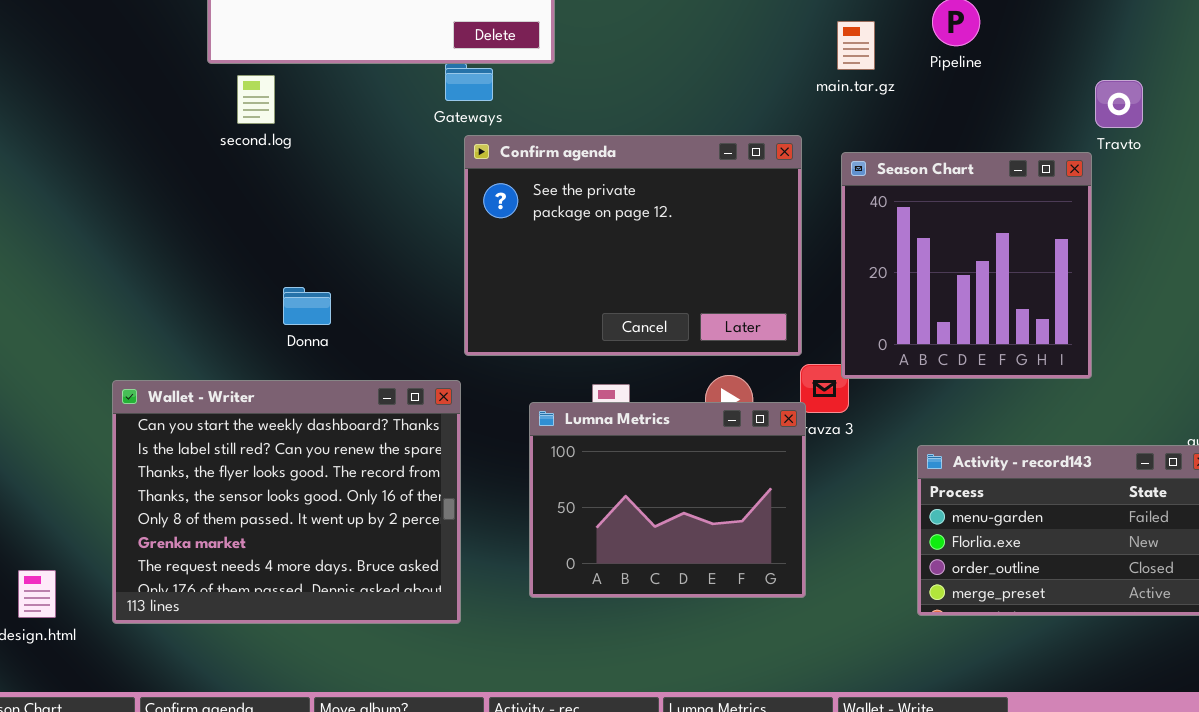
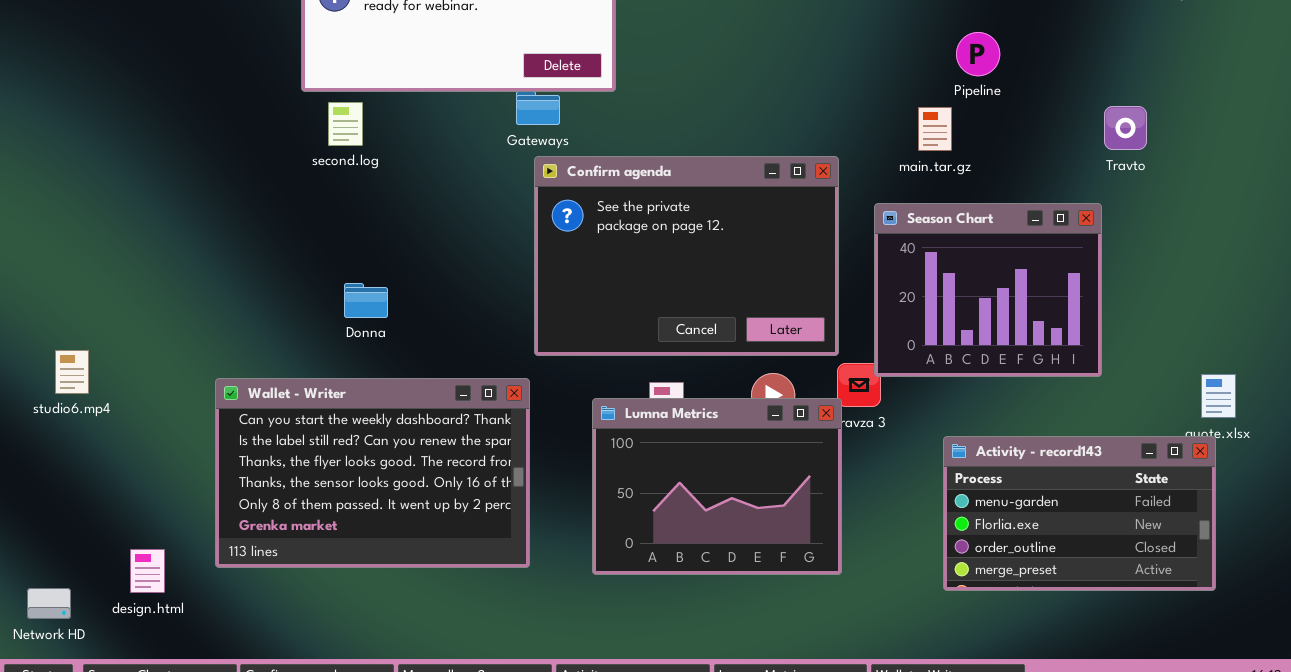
main.tar.gz: [837,21,875,70] -> [918,107,952,151], moved
Season Chart: [841,152,1092,379] -> [874,203,1102,377], resized
Donna: [283,287,331,325] -> [344,283,388,318], moved
Wallet - Writer: [112,380,461,624] -> [215,378,530,568], resized

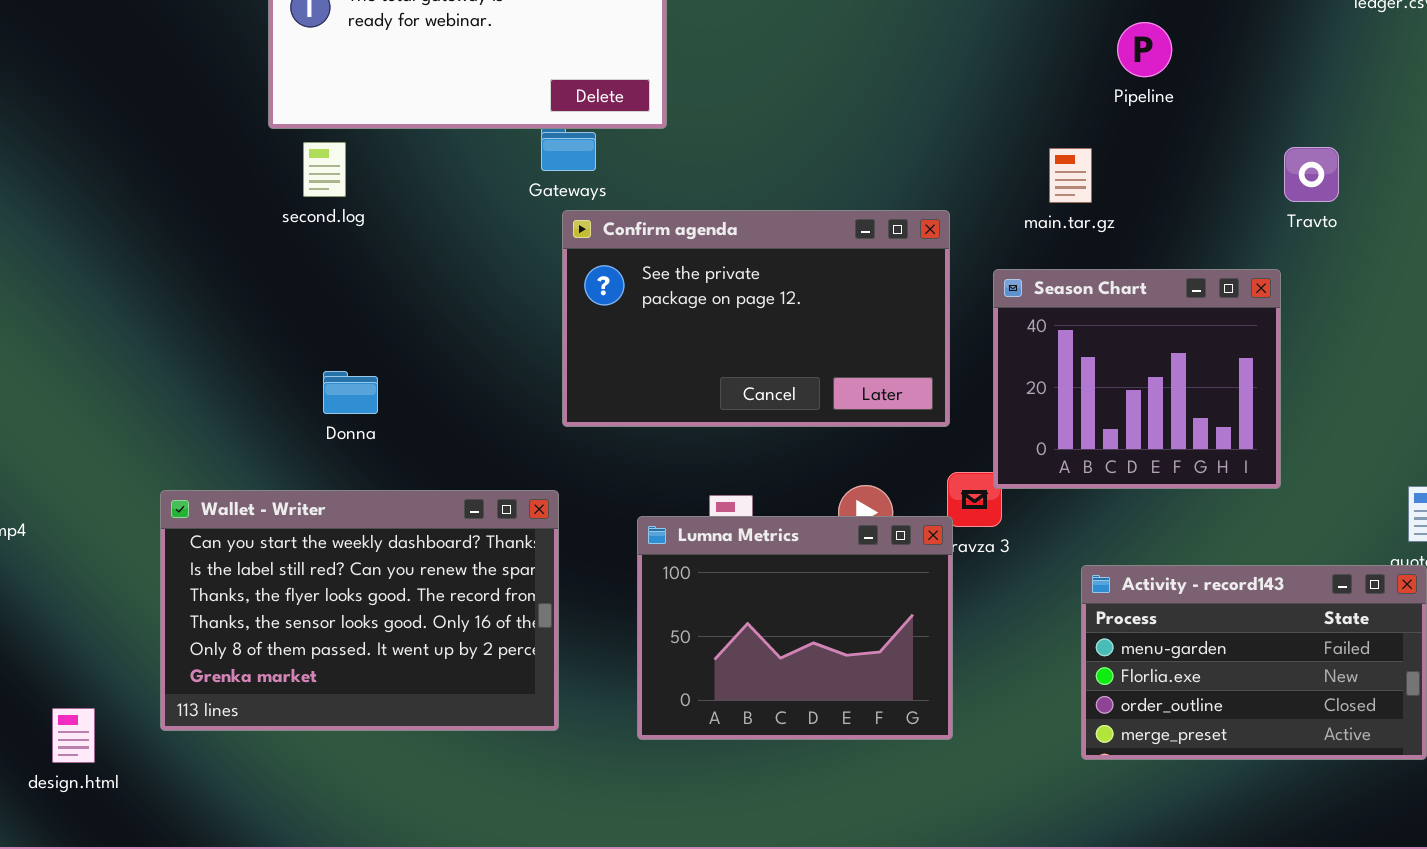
Pipeline: [956,32,1000,76] -> [1117,22,1172,77], moved
Confirm agenda: [534,156,839,356] -> [562,210,950,427], resized

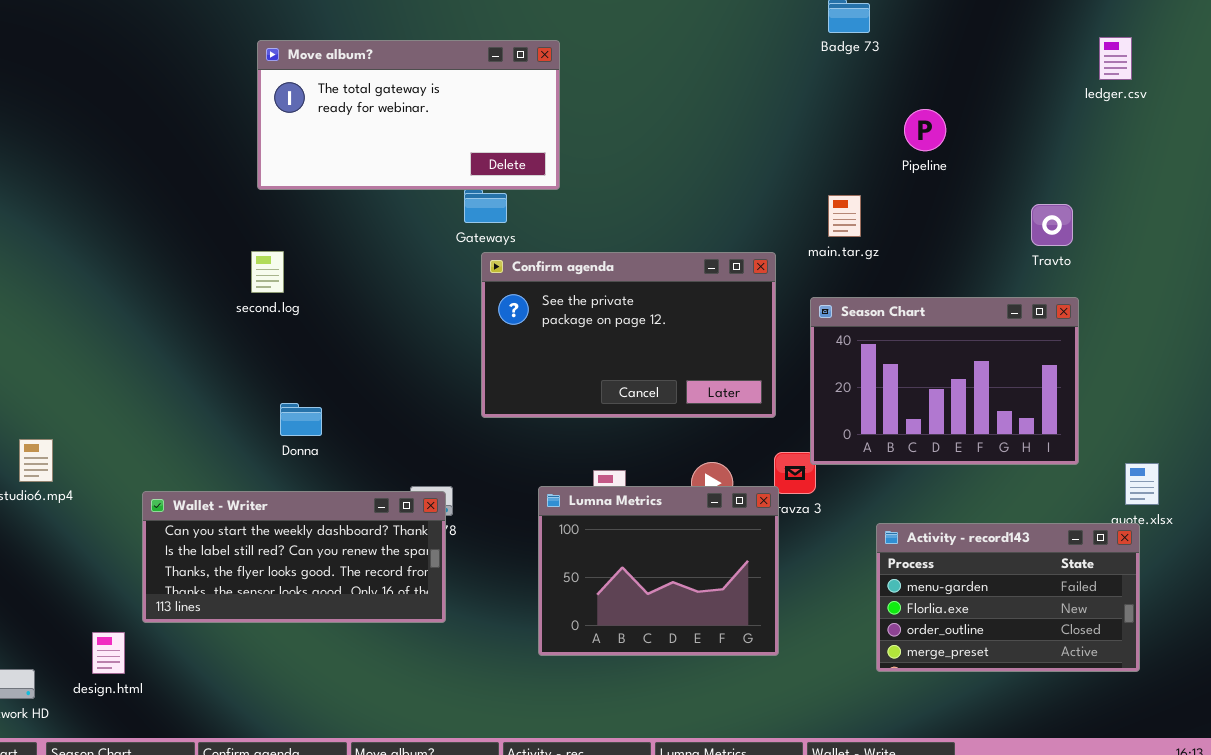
second.log: [303,142,346,197] -> [251,251,284,293], moved
main.tar.gz: [1049,148,1092,203] -> [828,195,861,237], moved
Season Chart: [993,269,1281,489] -> [810,297,1079,465], resized
Donna: [323,371,378,414] -> [280,403,322,436], moved
Wallet - Writer: [160,490,559,731] -> [142,491,446,623], moved, resized

